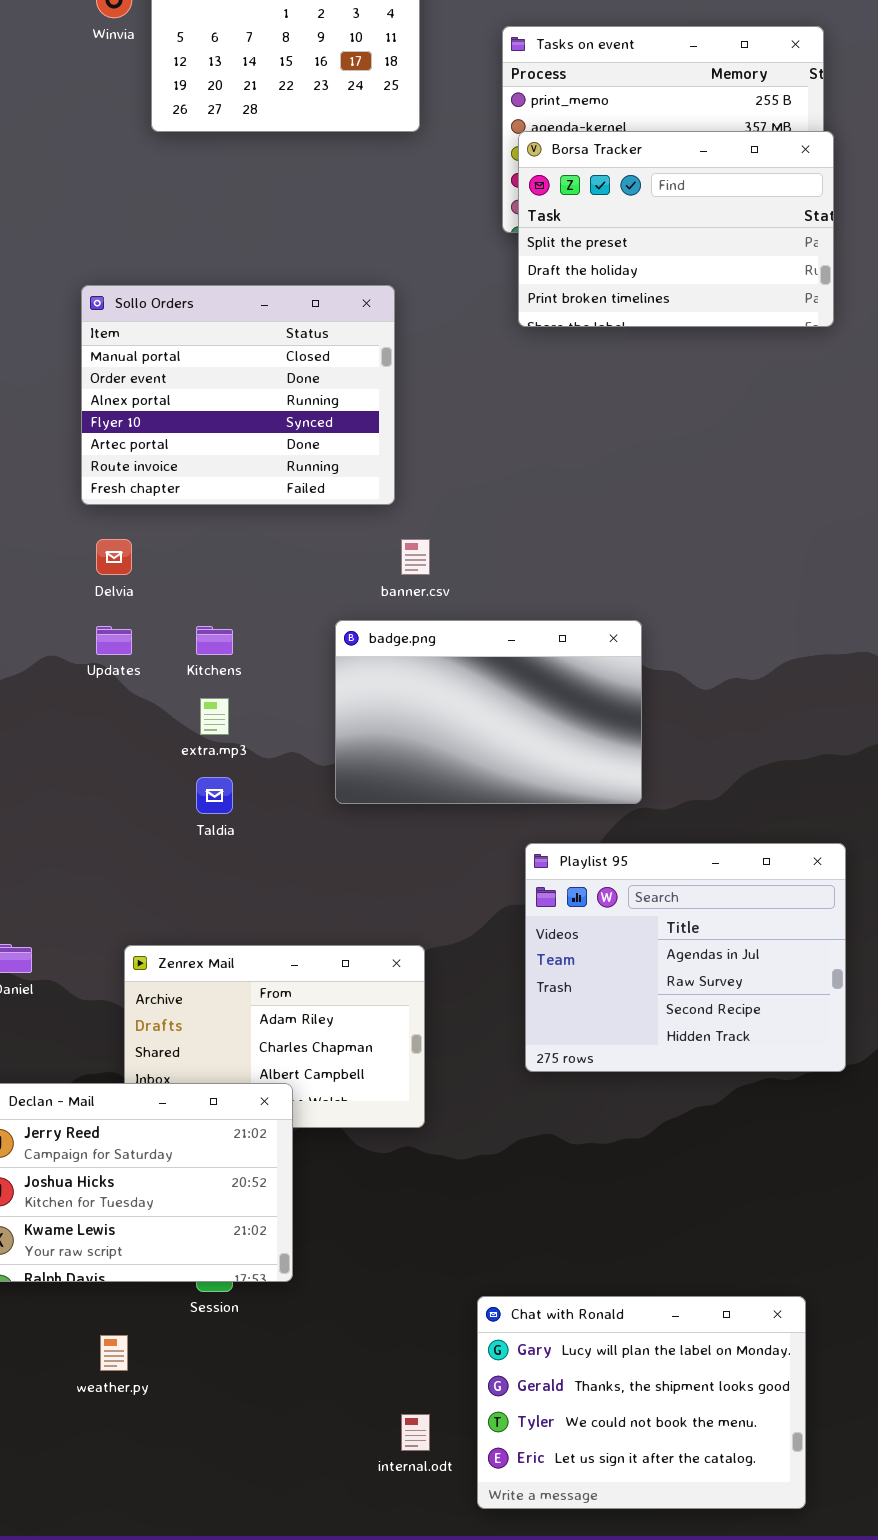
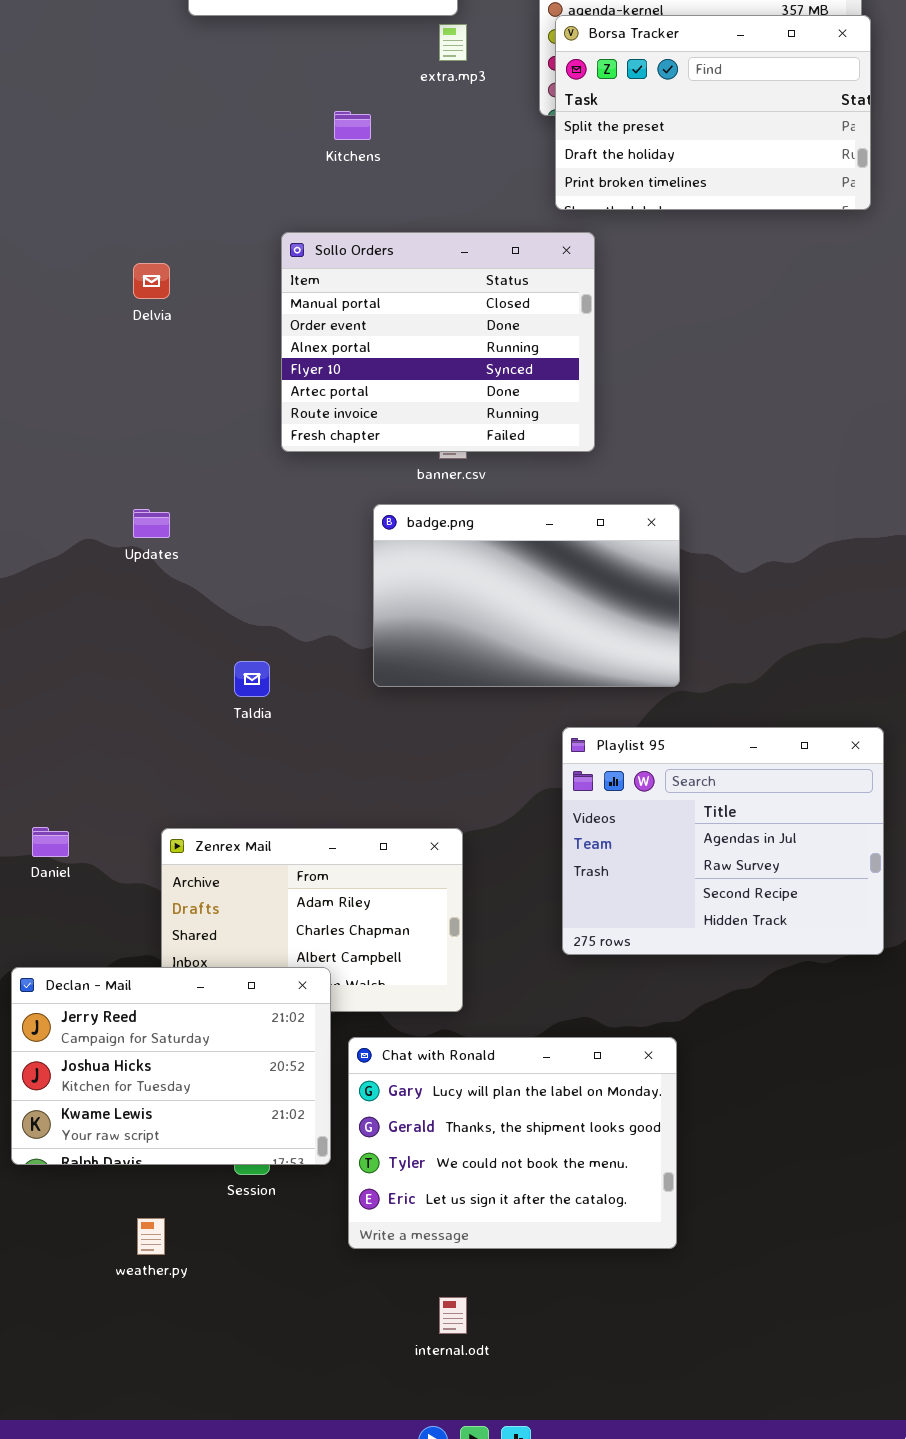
Sollo Orders: [81,285,395,505] -> [281,232,595,452], moved
Delvia: [96,539,132,575] -> [133,263,170,299], moved
Kitchens: [196,626,233,655] -> [334,111,371,140], moved
extra.mp3: [200,698,229,735] -> [439,24,467,61], moved
Chat with Ronald: [477,1296,806,1509] -> [348,1037,677,1249], moved

